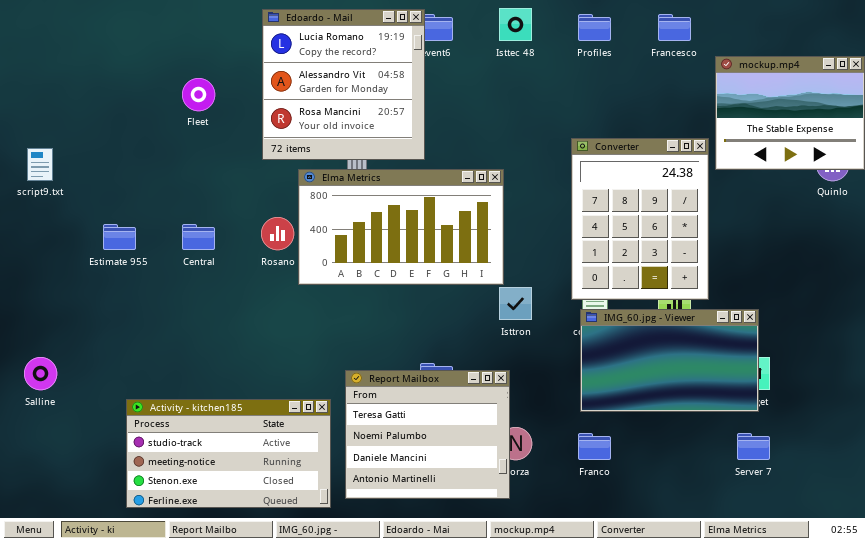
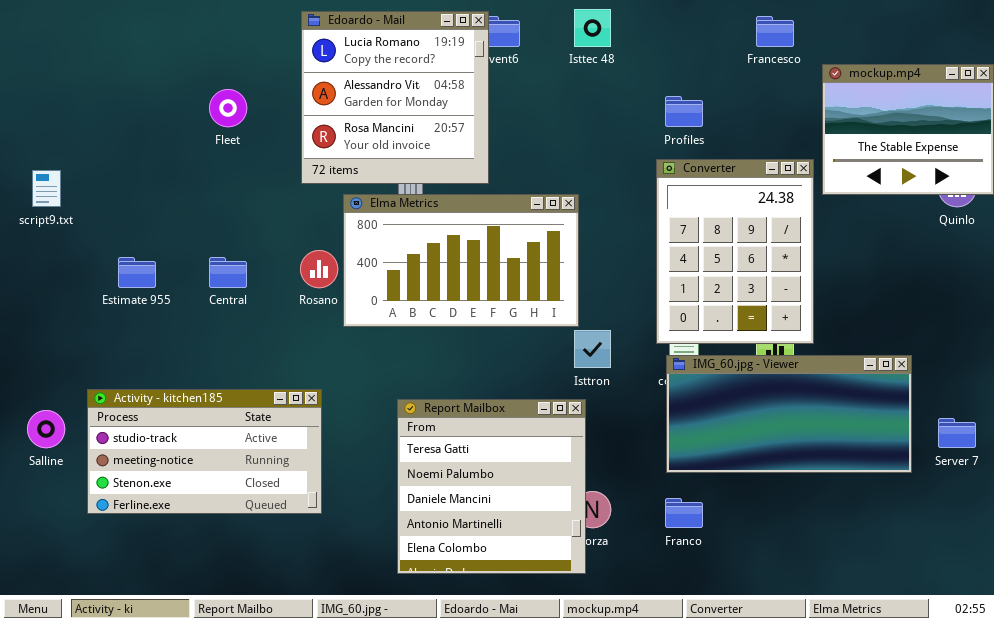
Profiles: [578,14,611,41] -> [665,96,703,127], moved
IMG_60.jpg - Viewer: [580,309,759,412] -> [666,355,912,473], resized
Report Mailbox: [345,370,510,499] -> [397,399,586,574], resized
Activity - kitchen185: [126,399,331,508] -> [87,389,322,514], moved
Server 7: [737,433,770,460] -> [938,418,976,448], moved

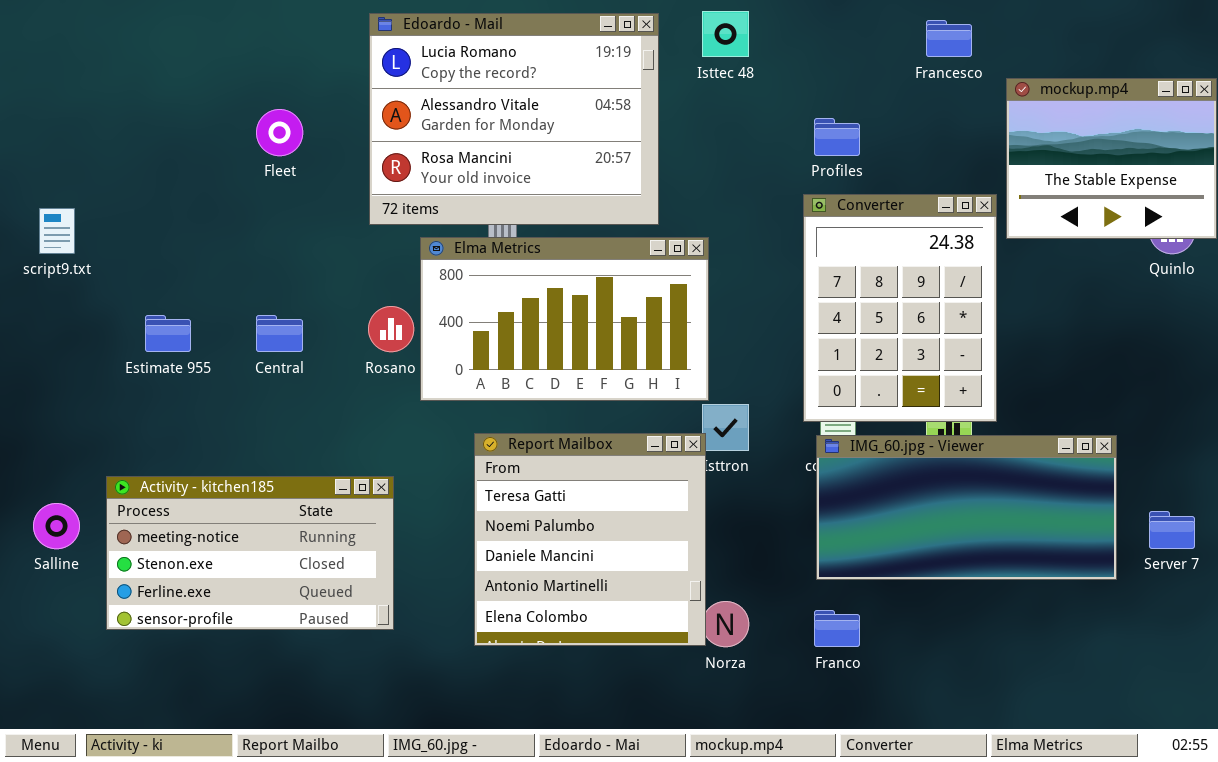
Edoardo - Mail: [301,11,489,184] -> [369,13,659,225], resized
Activity - kitchen185: [87,389,322,514] -> [106,476,394,630], scrolled down 1 row
Report Mailbox: [397,399,586,574] -> [474,433,706,646], moved

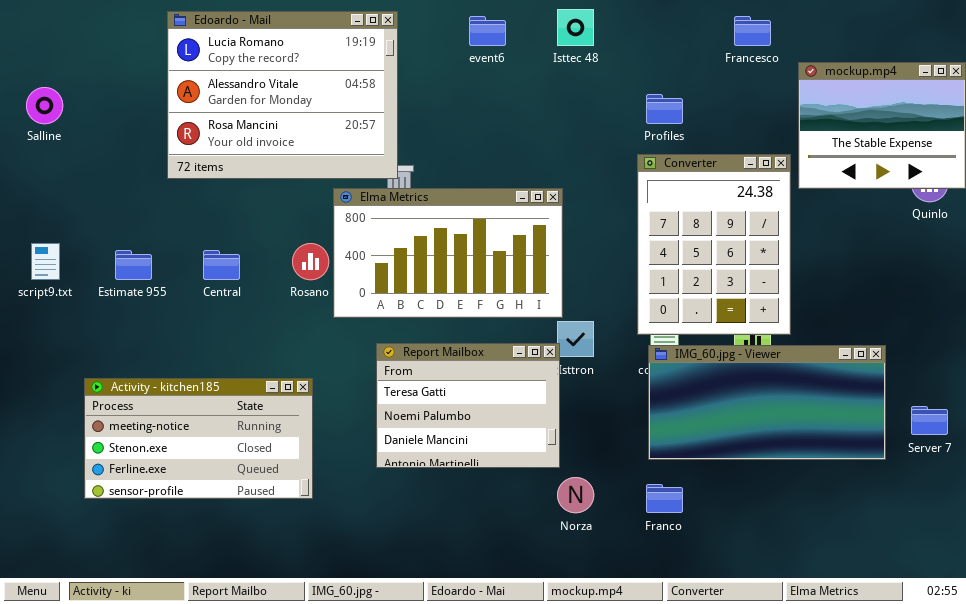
Edoardo - Mail: [369,13,659,225] -> [167,11,398,179], moved
script9.txt: [39,208,75,254] -> [31,243,60,280], moved
Report Mailbox: [474,433,706,646] -> [376,343,560,468], resized
Salline: [33,503,80,549] -> [26,87,63,124], moved

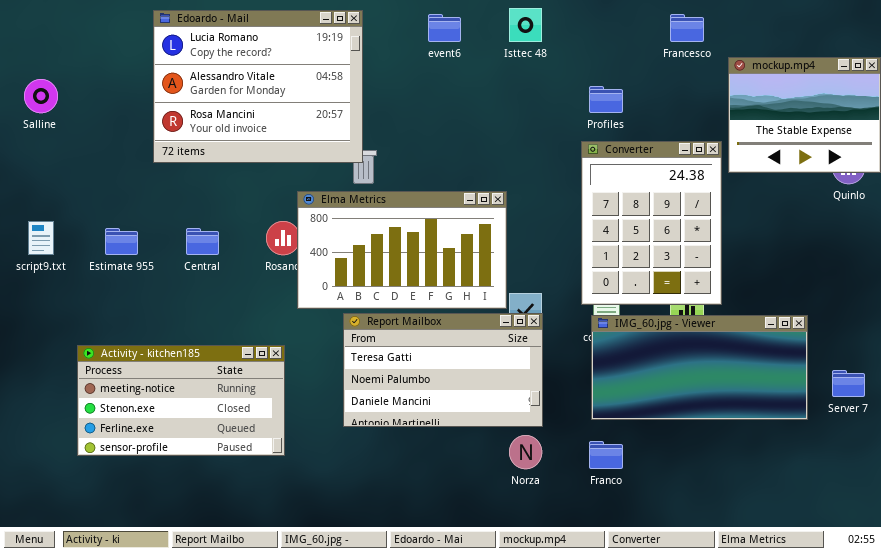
Elma Metrics: [333,188,563,318] -> [297,191,507,309], moved
Report Mailbox: [376,343,560,468] -> [343,313,543,427], resized

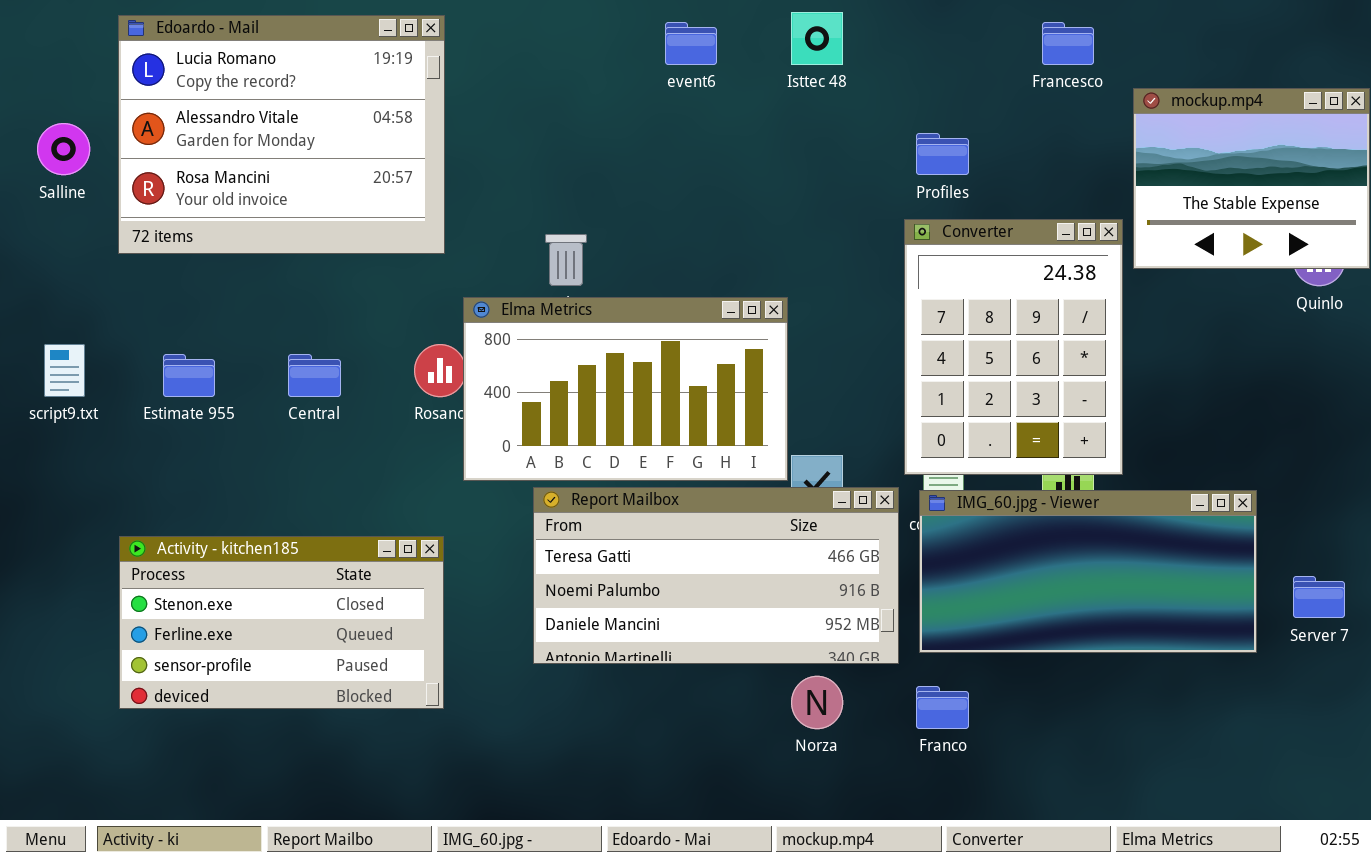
Edoardo - Mail: [153,10,363,163] -> [118,15,445,254], moved
Report Mailbox: [343,313,543,427] -> [533,487,899,664], resized
Activity - kitchen185: [77,345,285,456] -> [119,536,444,709], scrolled down 1 row

